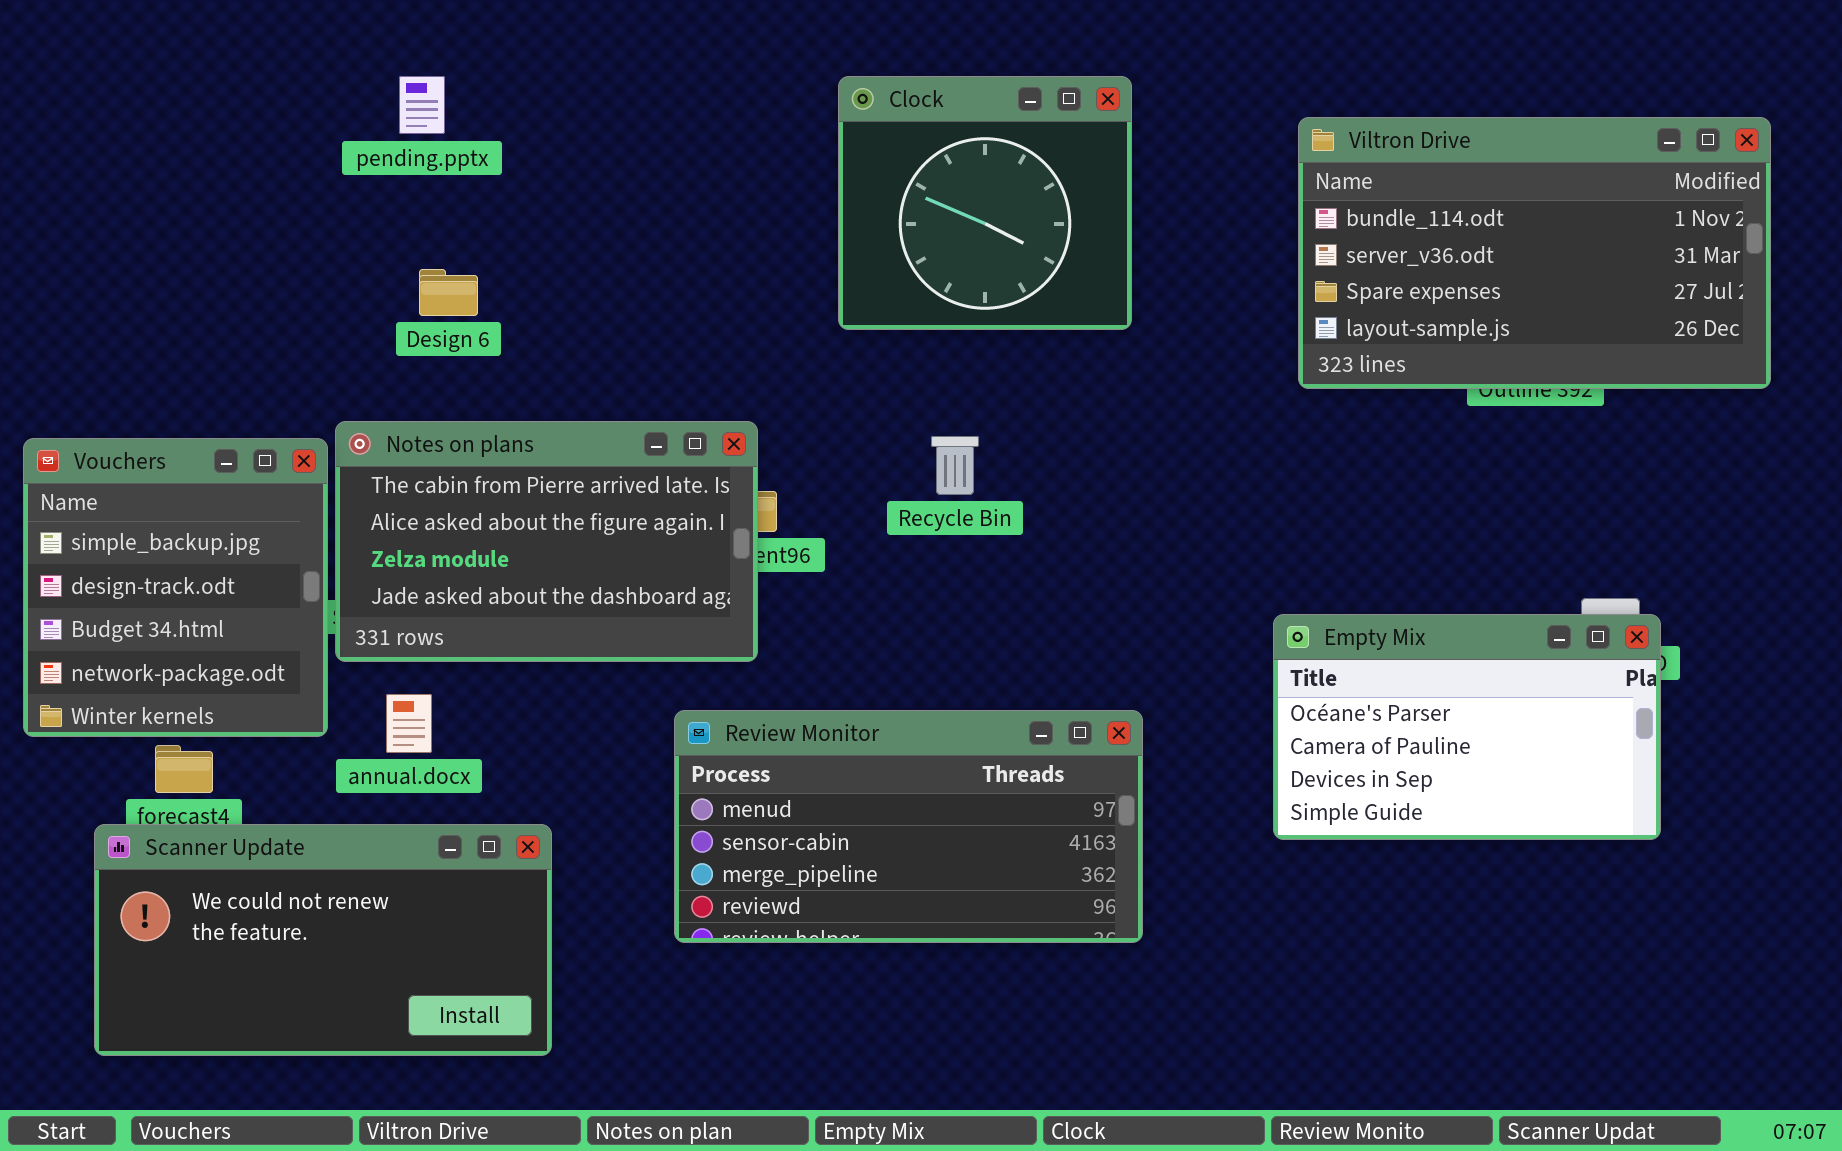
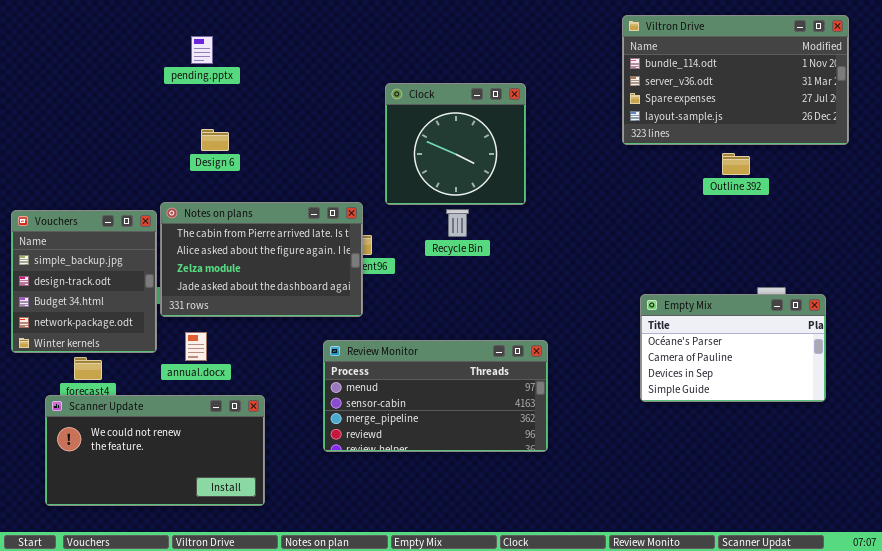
Clock: [838,76,1132,330] -> [385,83,526,205], moved
Viltron Drive: [1298,117,1771,389] -> [622,15,849,145], moved
Empty Mix: [1273,614,1661,840] -> [640,294,826,402], moved

